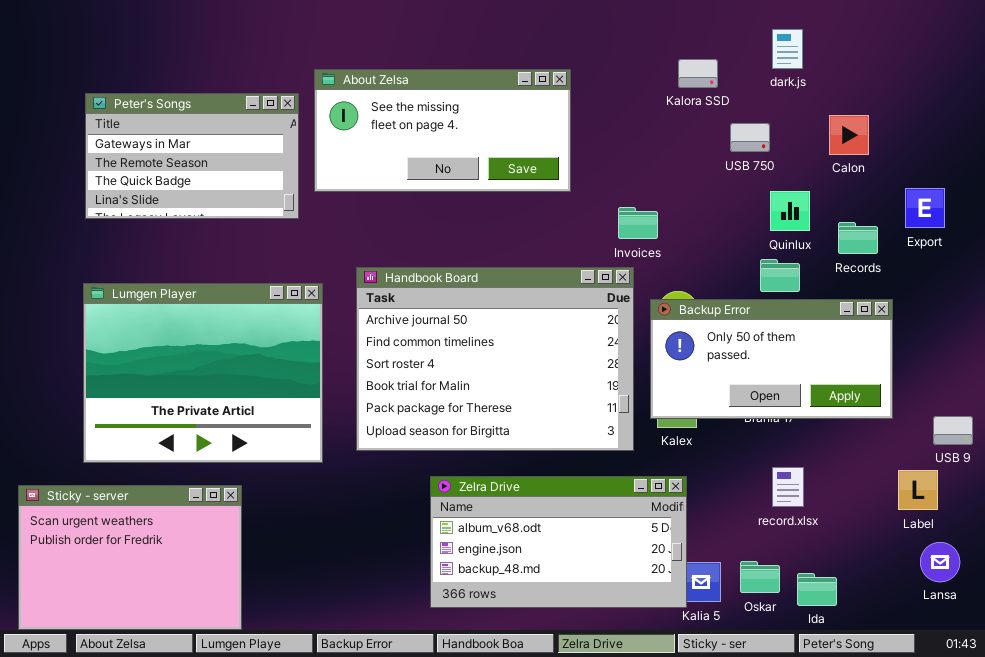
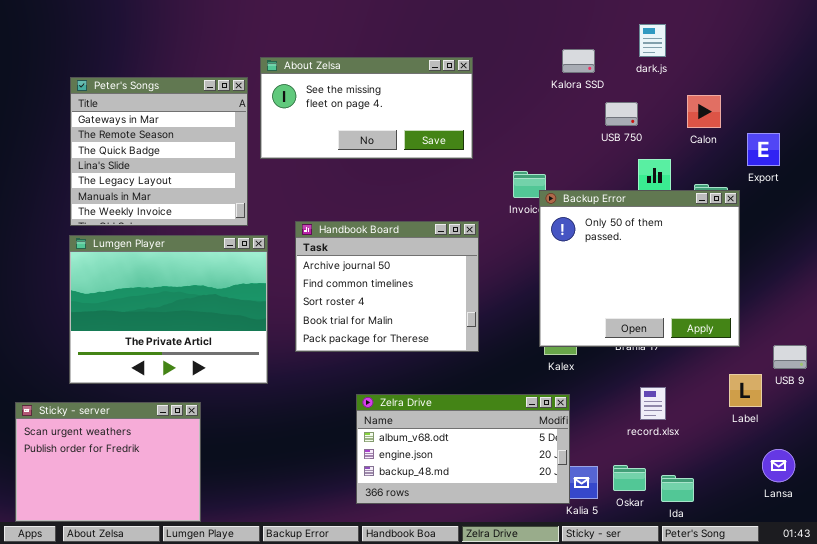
Peter's Songs: [85,93,299,219] -> [70,77,248,226], resized
Export: [905,188,945,228] -> [747,133,780,166], moved
Handbook Board: [356,267,634,451] -> [295,221,479,352], resized
Backup Error: [650,299,893,419] -> [539,190,740,347], resized
Label: [898,470,938,510] -> [729,374,762,407], moved

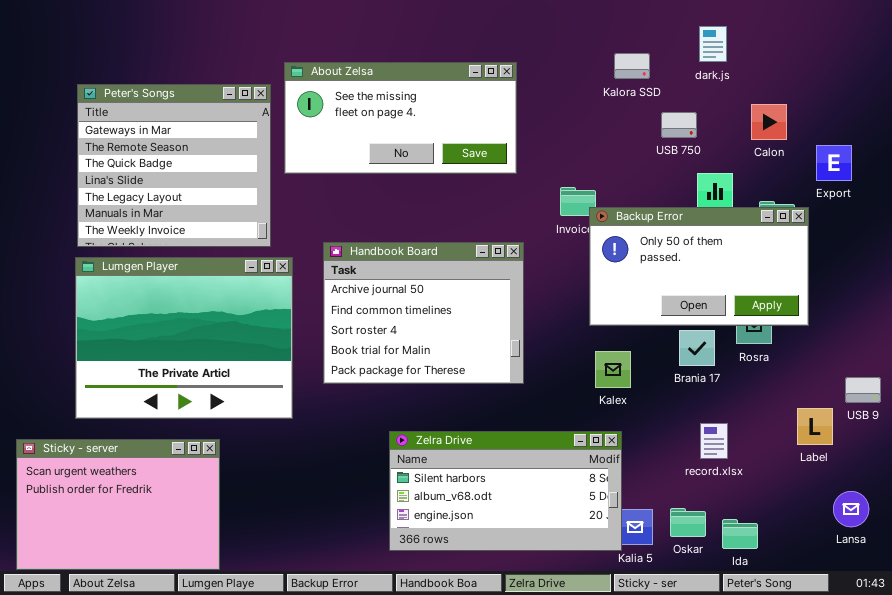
Backup Error: [539,190,740,347] -> [589,207,809,326], resized
Zelra Drive: [356,394,570,504] -> [389,431,622,551], scrolled up 1 row

